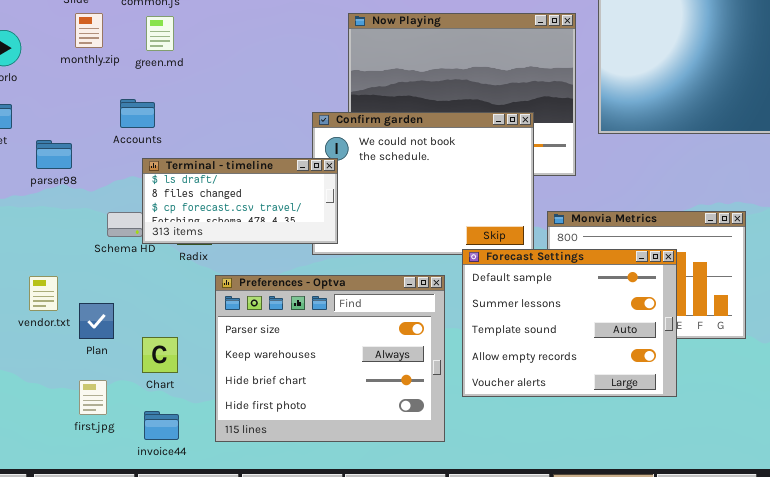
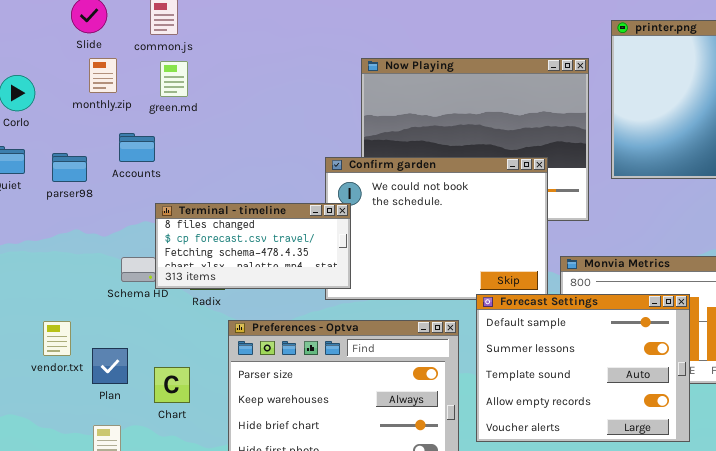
Accounts: [120,99,155,128] -> [119,133,155,162], moved
parser98: [36,140,72,169] -> [52,153,87,182], moved
Terminal - timeline: [142,158,338,244] -> [155,203,351,289], scrolled down 1 row
Chart: [142,337,178,373] -> [154,367,190,403], moved

